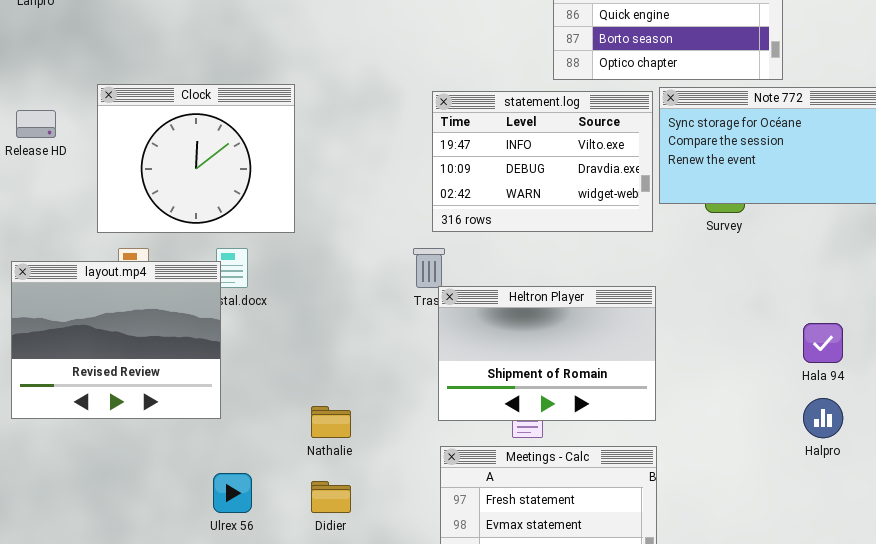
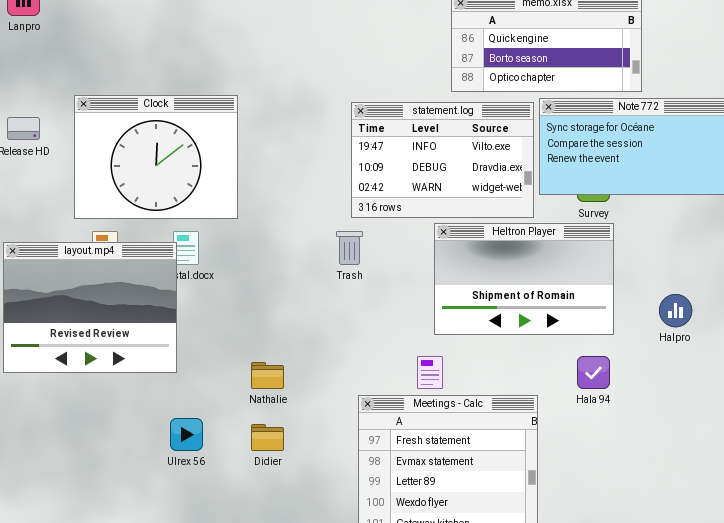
Heltron Player: [438,286,656,421] -> [434,223,614,335], moved
Hala 94: [803,323,843,363] -> [577,356,610,389], moved
Halpro: [803,398,843,438] -> [659,294,692,327], moved

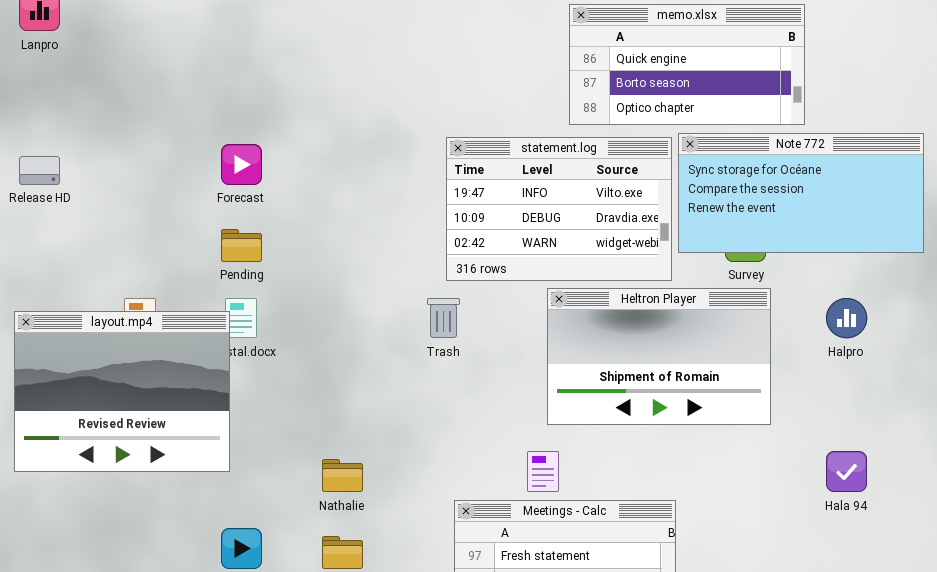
Clock: [74,95,238,219] -> none, closed
Halpro: [659,294,692,327] -> [826,298,867,338], moved
Hala 94: [577,356,610,389] -> [826,451,867,492], moved

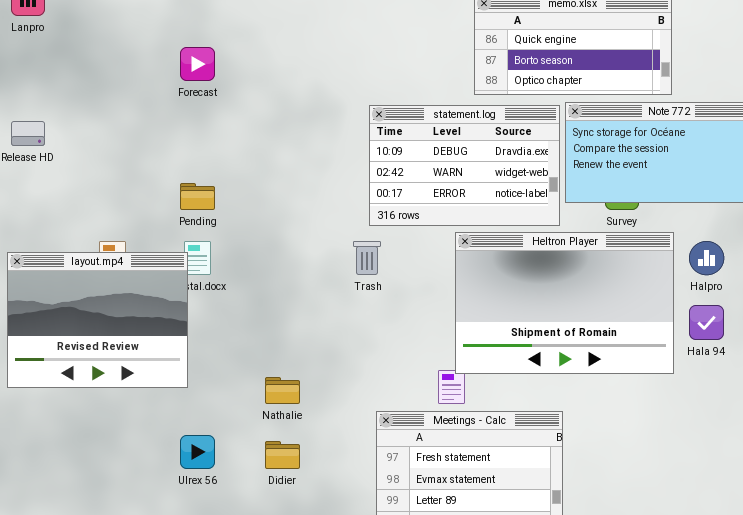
statement.log: [446,137,672,281] -> [369,105,560,226], scrolled down 1 row
Forecast: [221,144,262,185] -> [180,47,215,81], moved
Heltron Player: [547,288,771,425] -> [455,232,674,374], resized
Hala 94: [826,451,867,492] -> [689,305,724,340], moved

